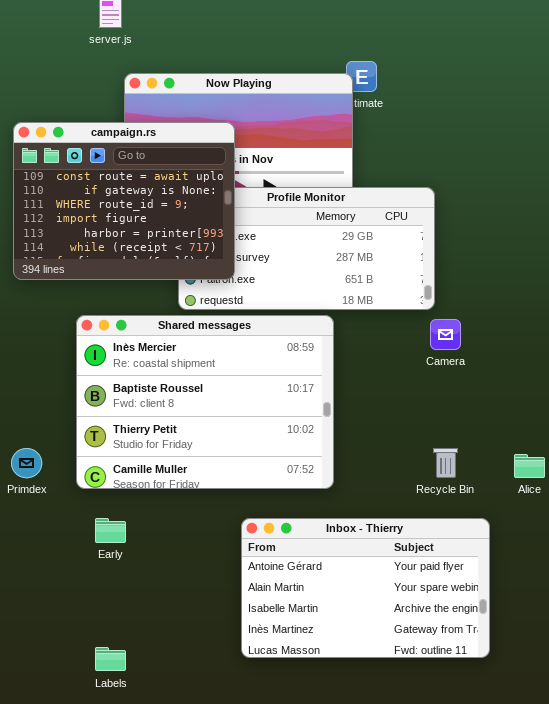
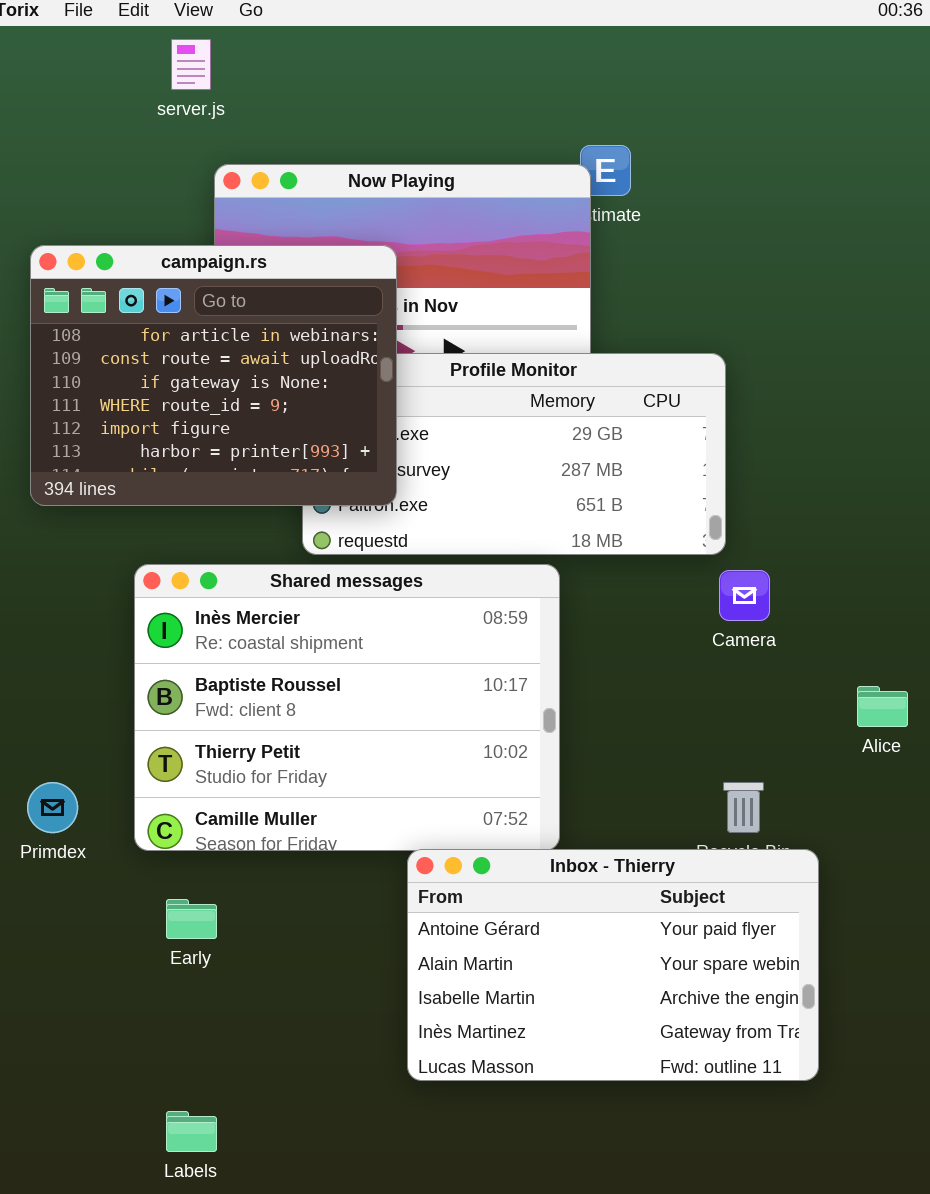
campaign.rs: [13,122,235,280] -> [30,245,397,506], scrolled up 1 row
Alice: [514,454,545,478] -> [857,686,908,727], moved
Inbox - Thierry: [241,518,490,658] -> [407,849,819,1081], moved

